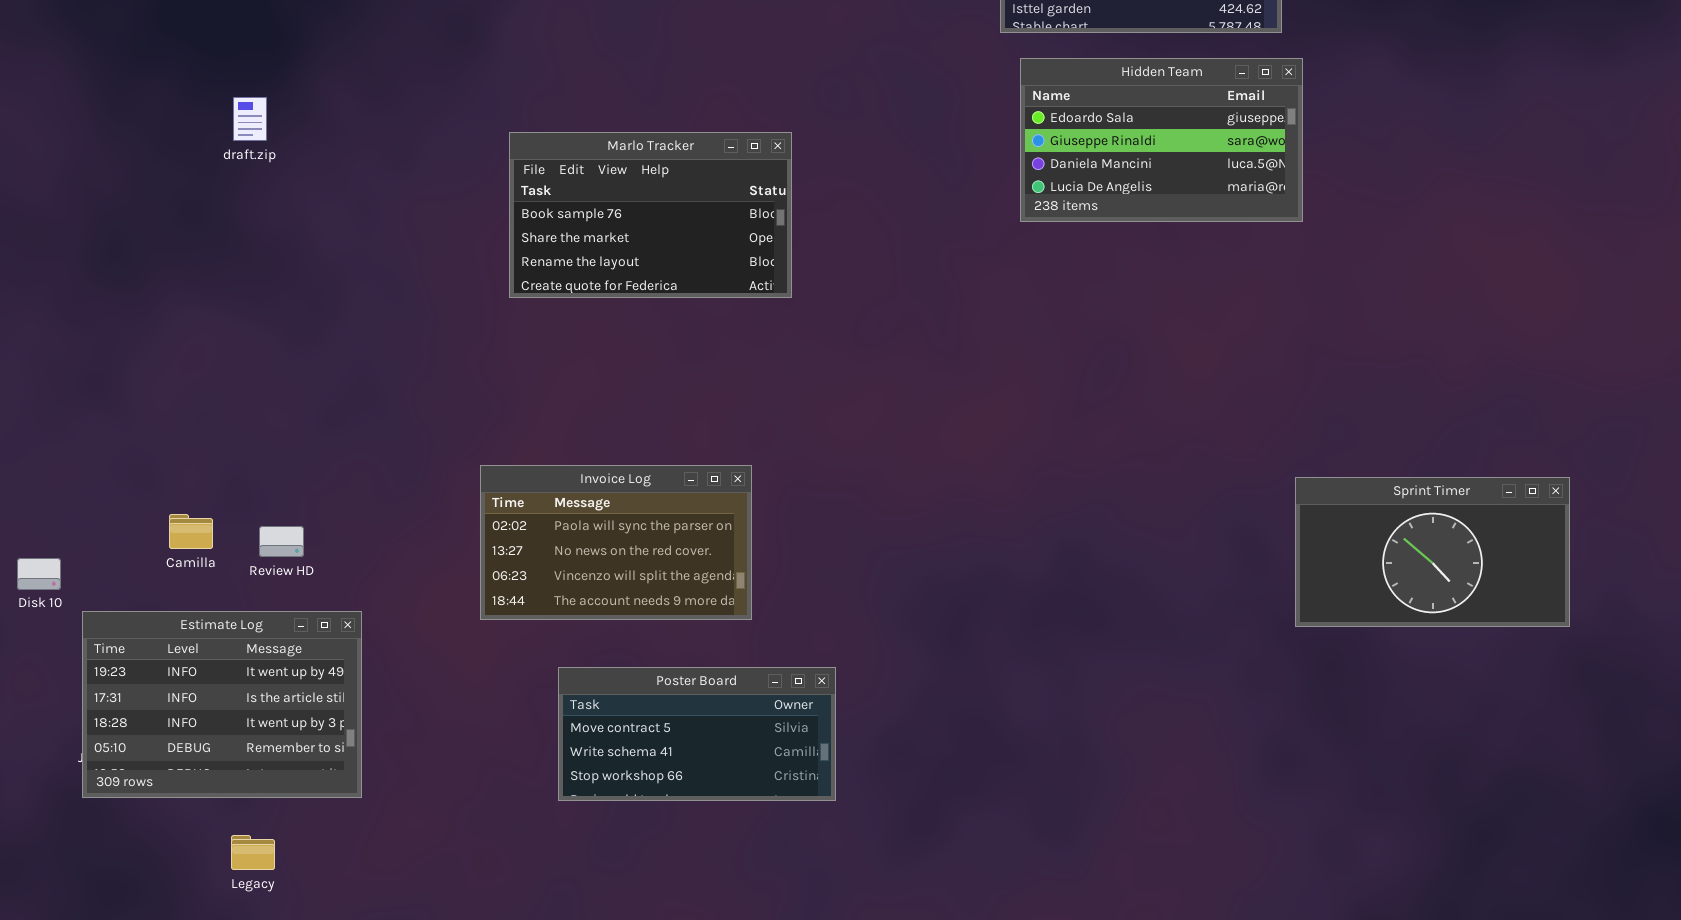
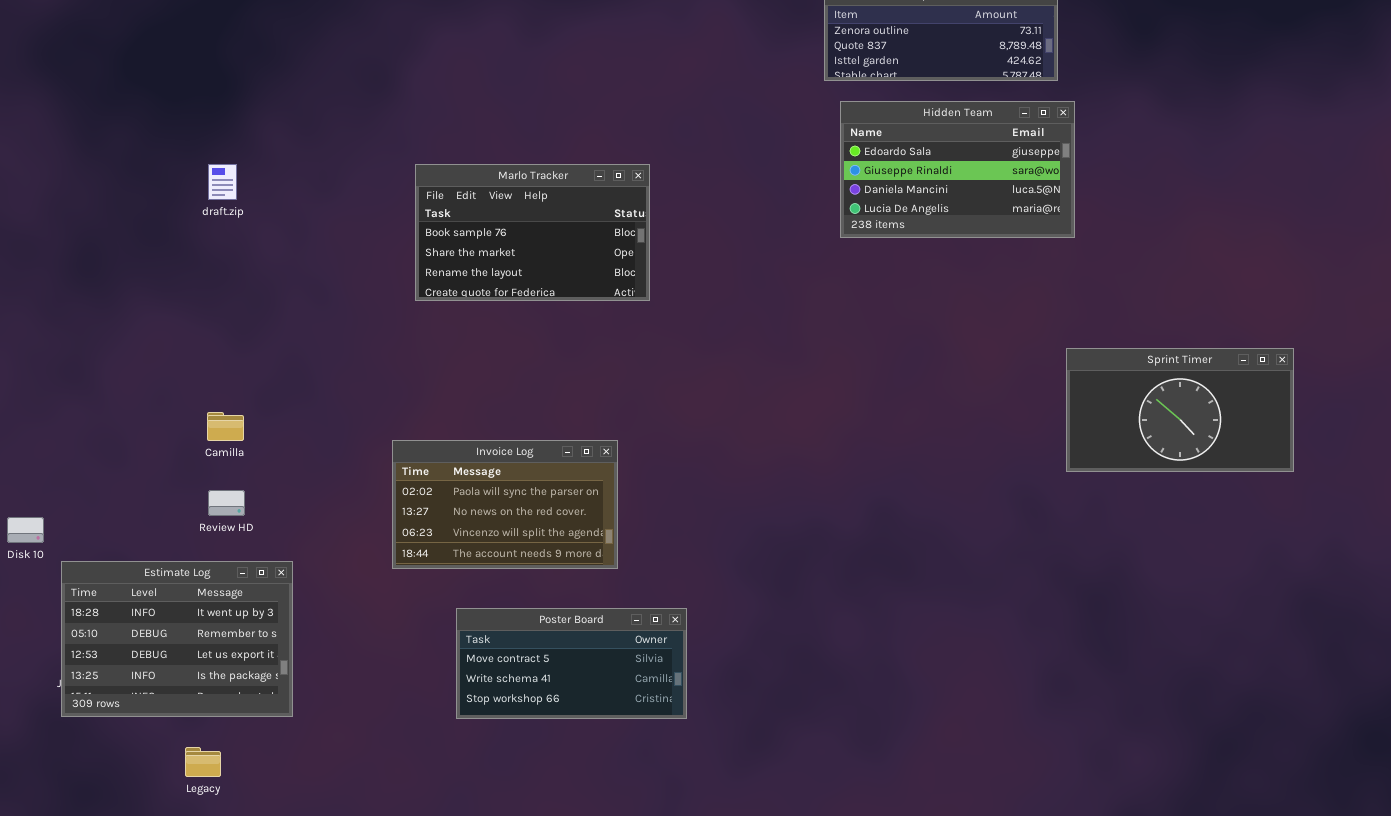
draft.zip: [233,97,267,141] -> [208,164,237,200], moved
Sprint Timer: [1295,477,1570,627] -> [1066,348,1294,472], moved
Camilla: [169,514,213,549] -> [207,412,244,441], moved
Estimate Log: [82,611,362,798] -> [61,561,293,717], scrolled down 2 rows

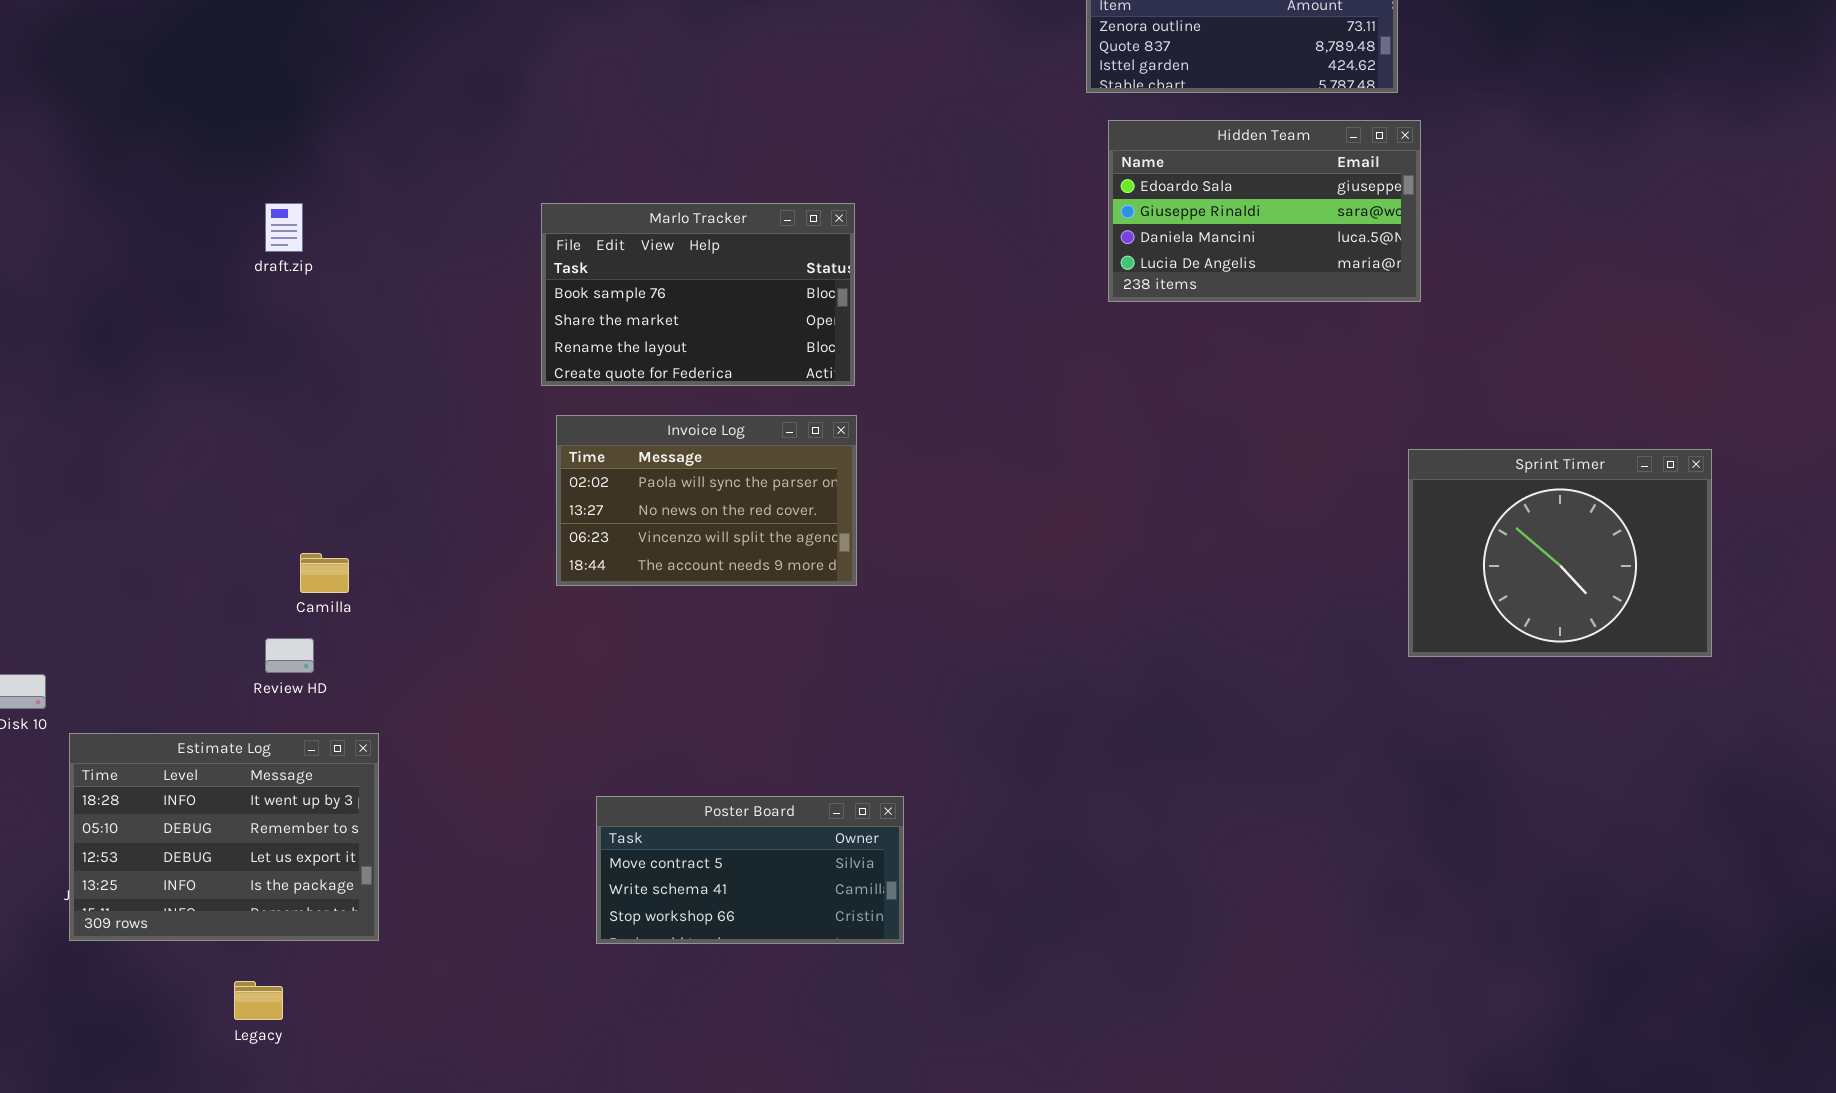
Sprint Timer: [1066,348,1294,472] -> [1408,449,1712,657], resized
Camilla: [207,412,244,441] -> [300,553,349,593], moved
Invoice Log: [392,440,618,569] -> [556,415,857,586], moved

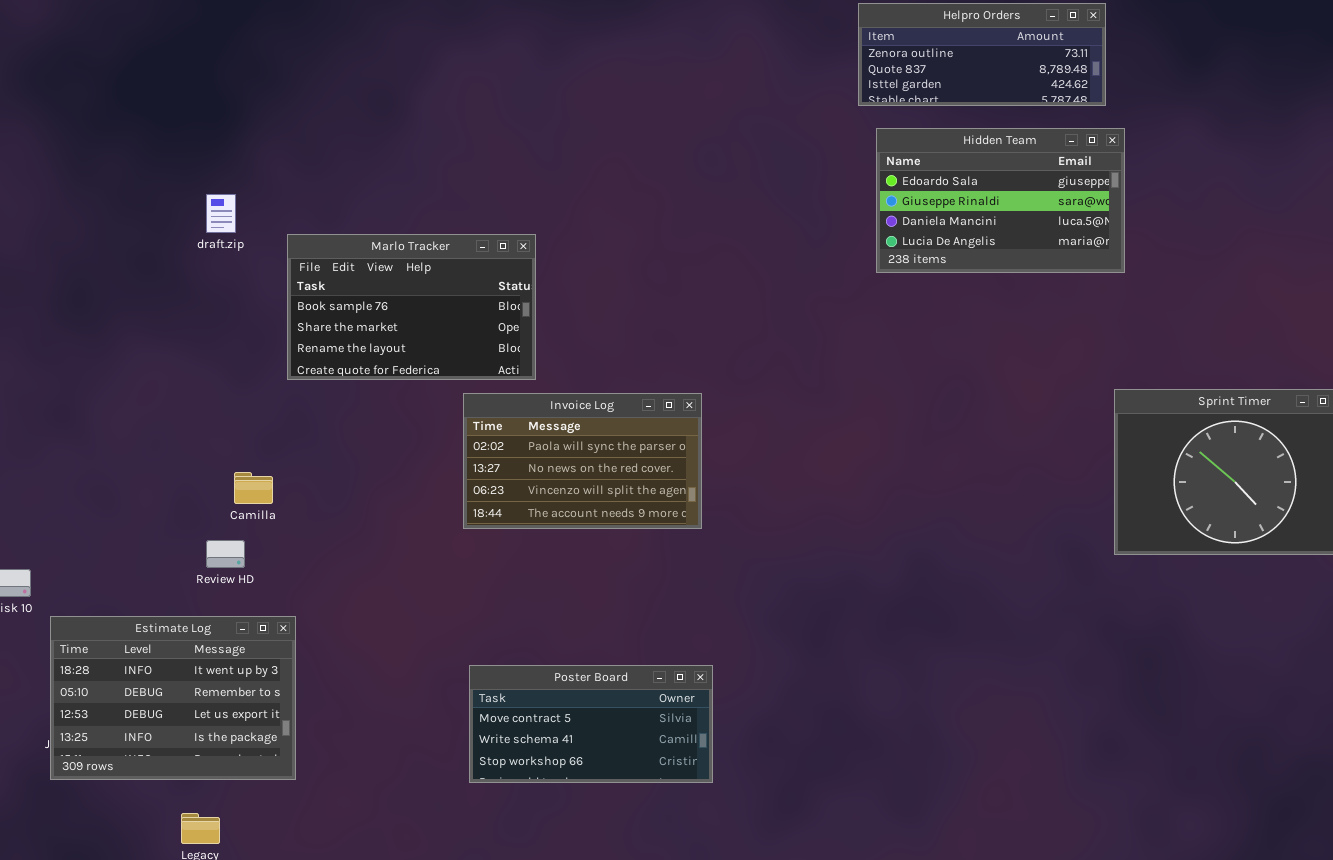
Marlo Tracker: [541,203,855,386] -> [287,234,536,380], moved
Invoice Log: [556,415,857,586] -> [463,393,702,529], moved

